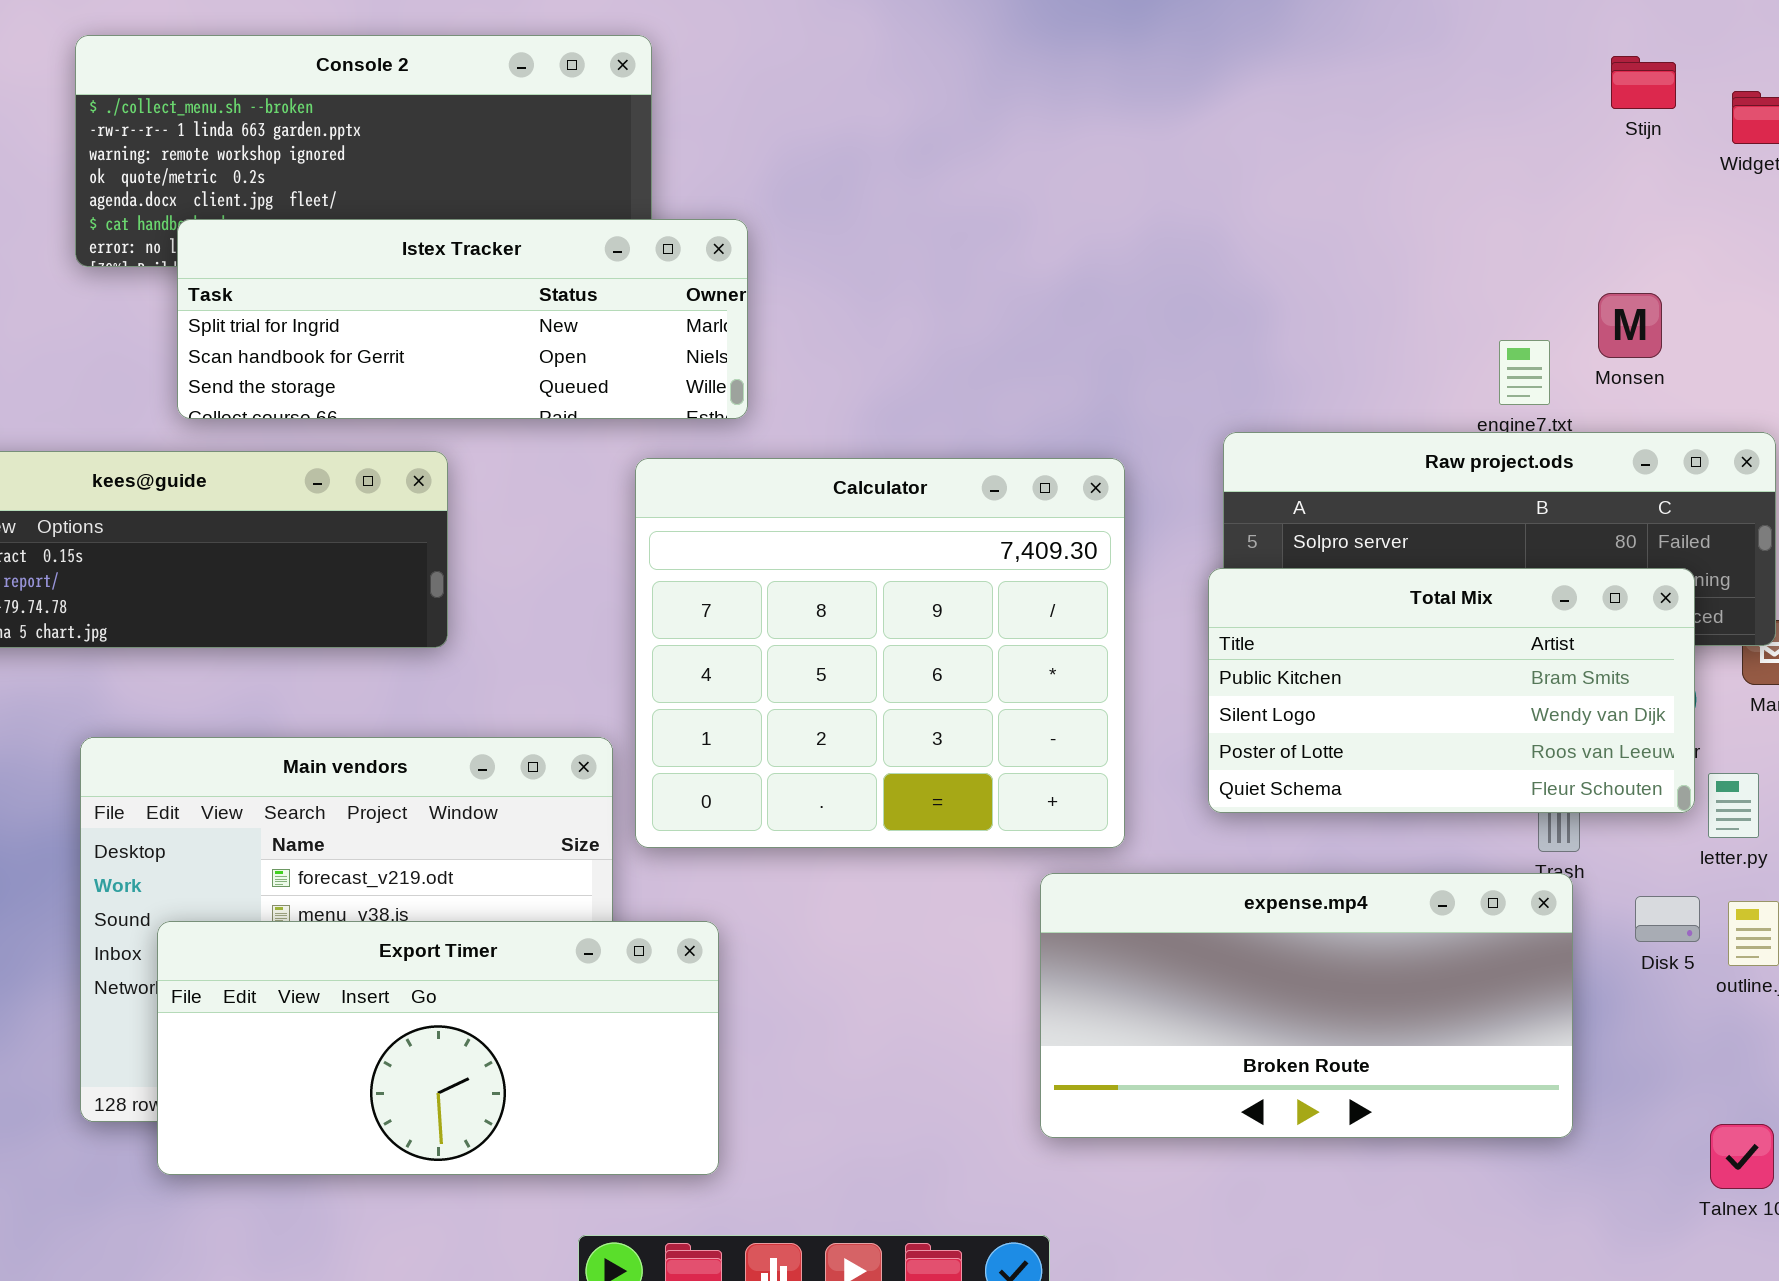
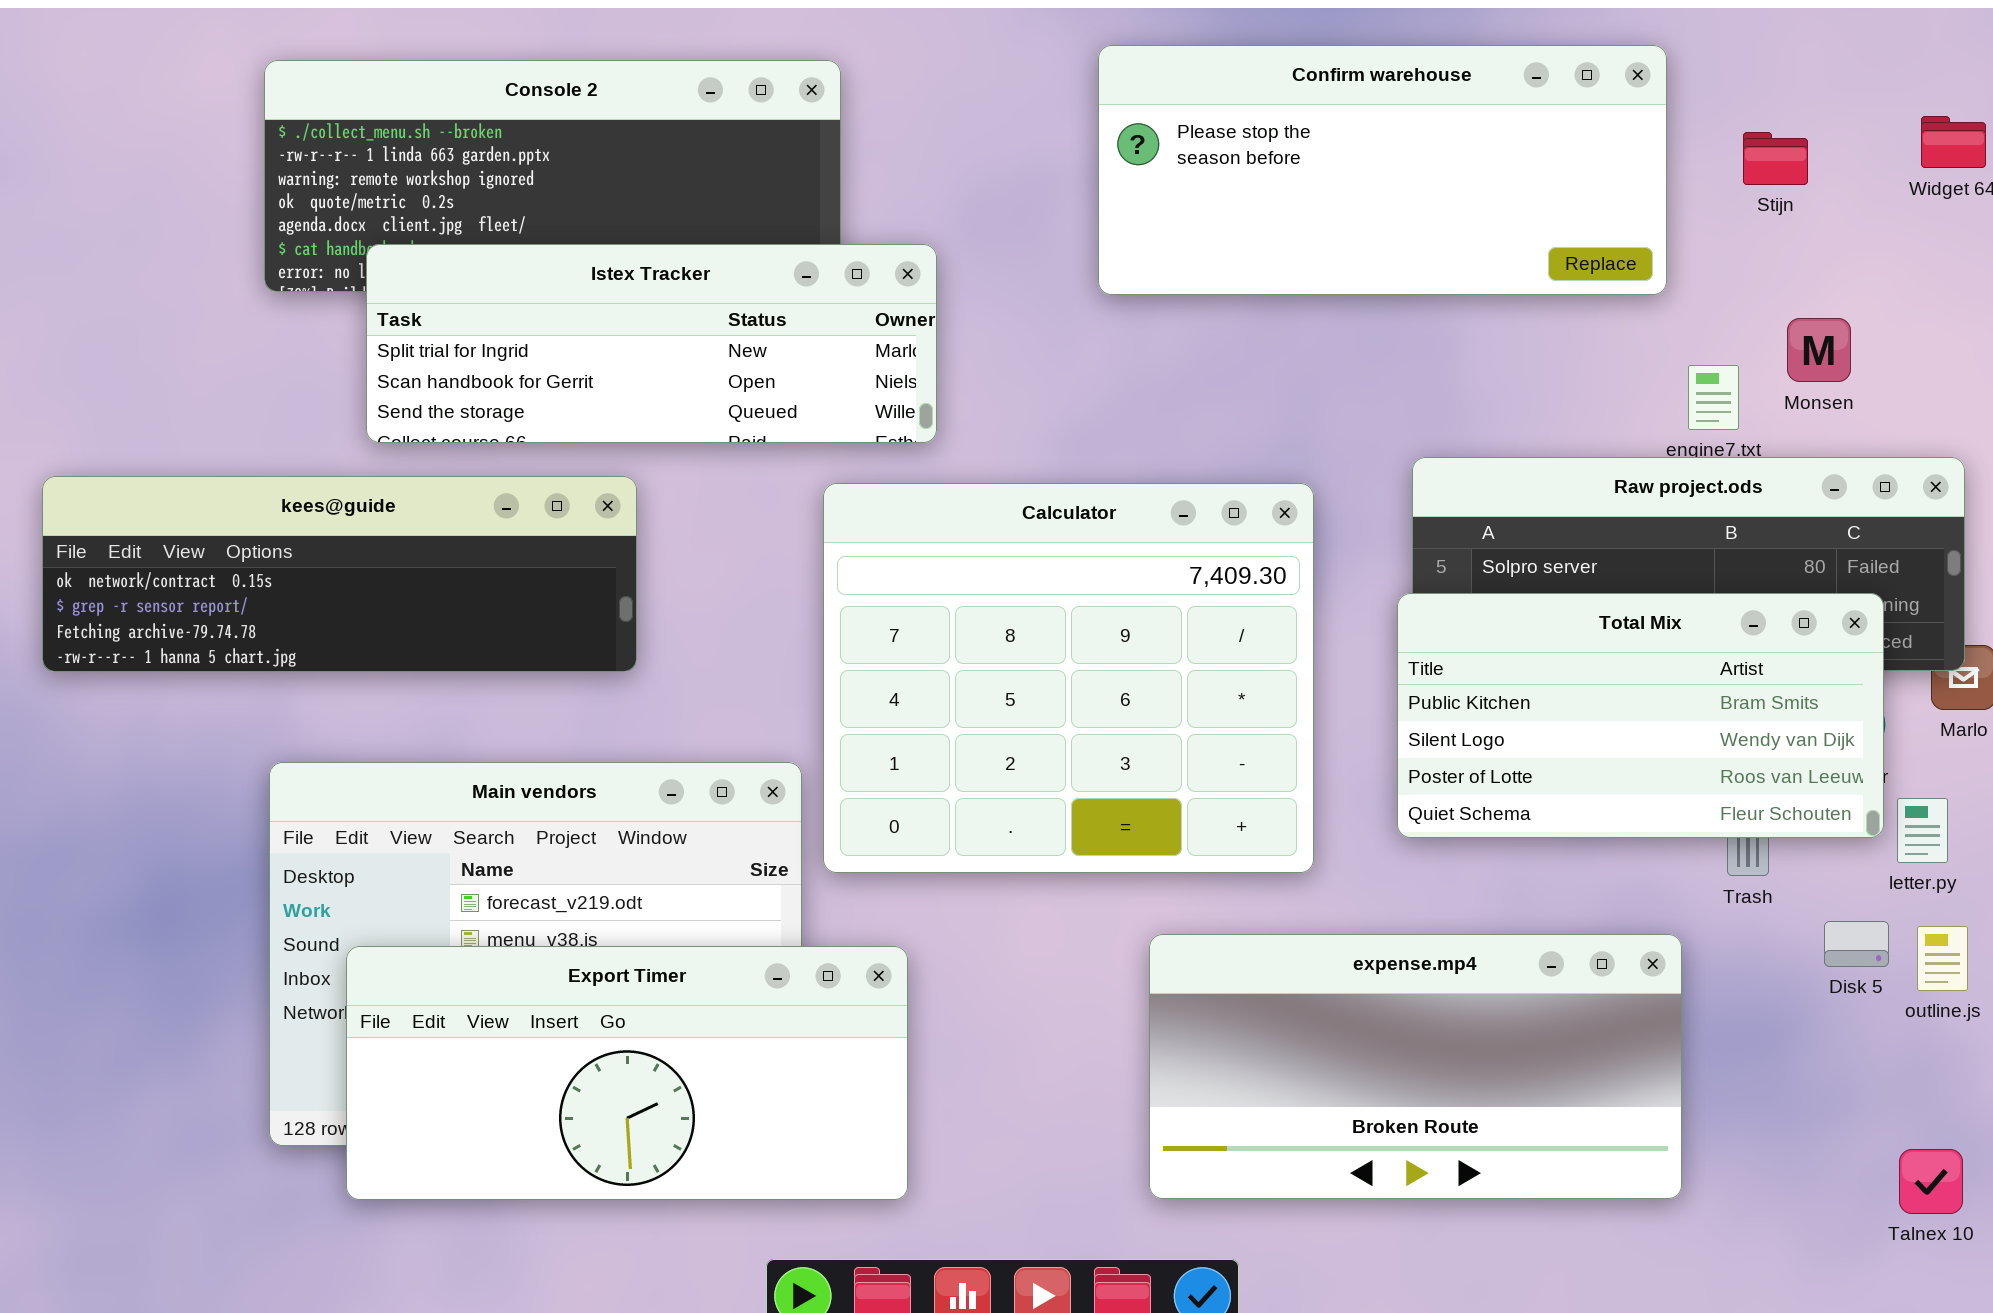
Confirm warehouse: none -> [1098,45,1667,295], opened
Stijn: [1611,56,1676,109] -> [1743,132,1808,185], moved
expense.mp4: [1040,873,1573,1138] -> [1149,934,1682,1199], moved

